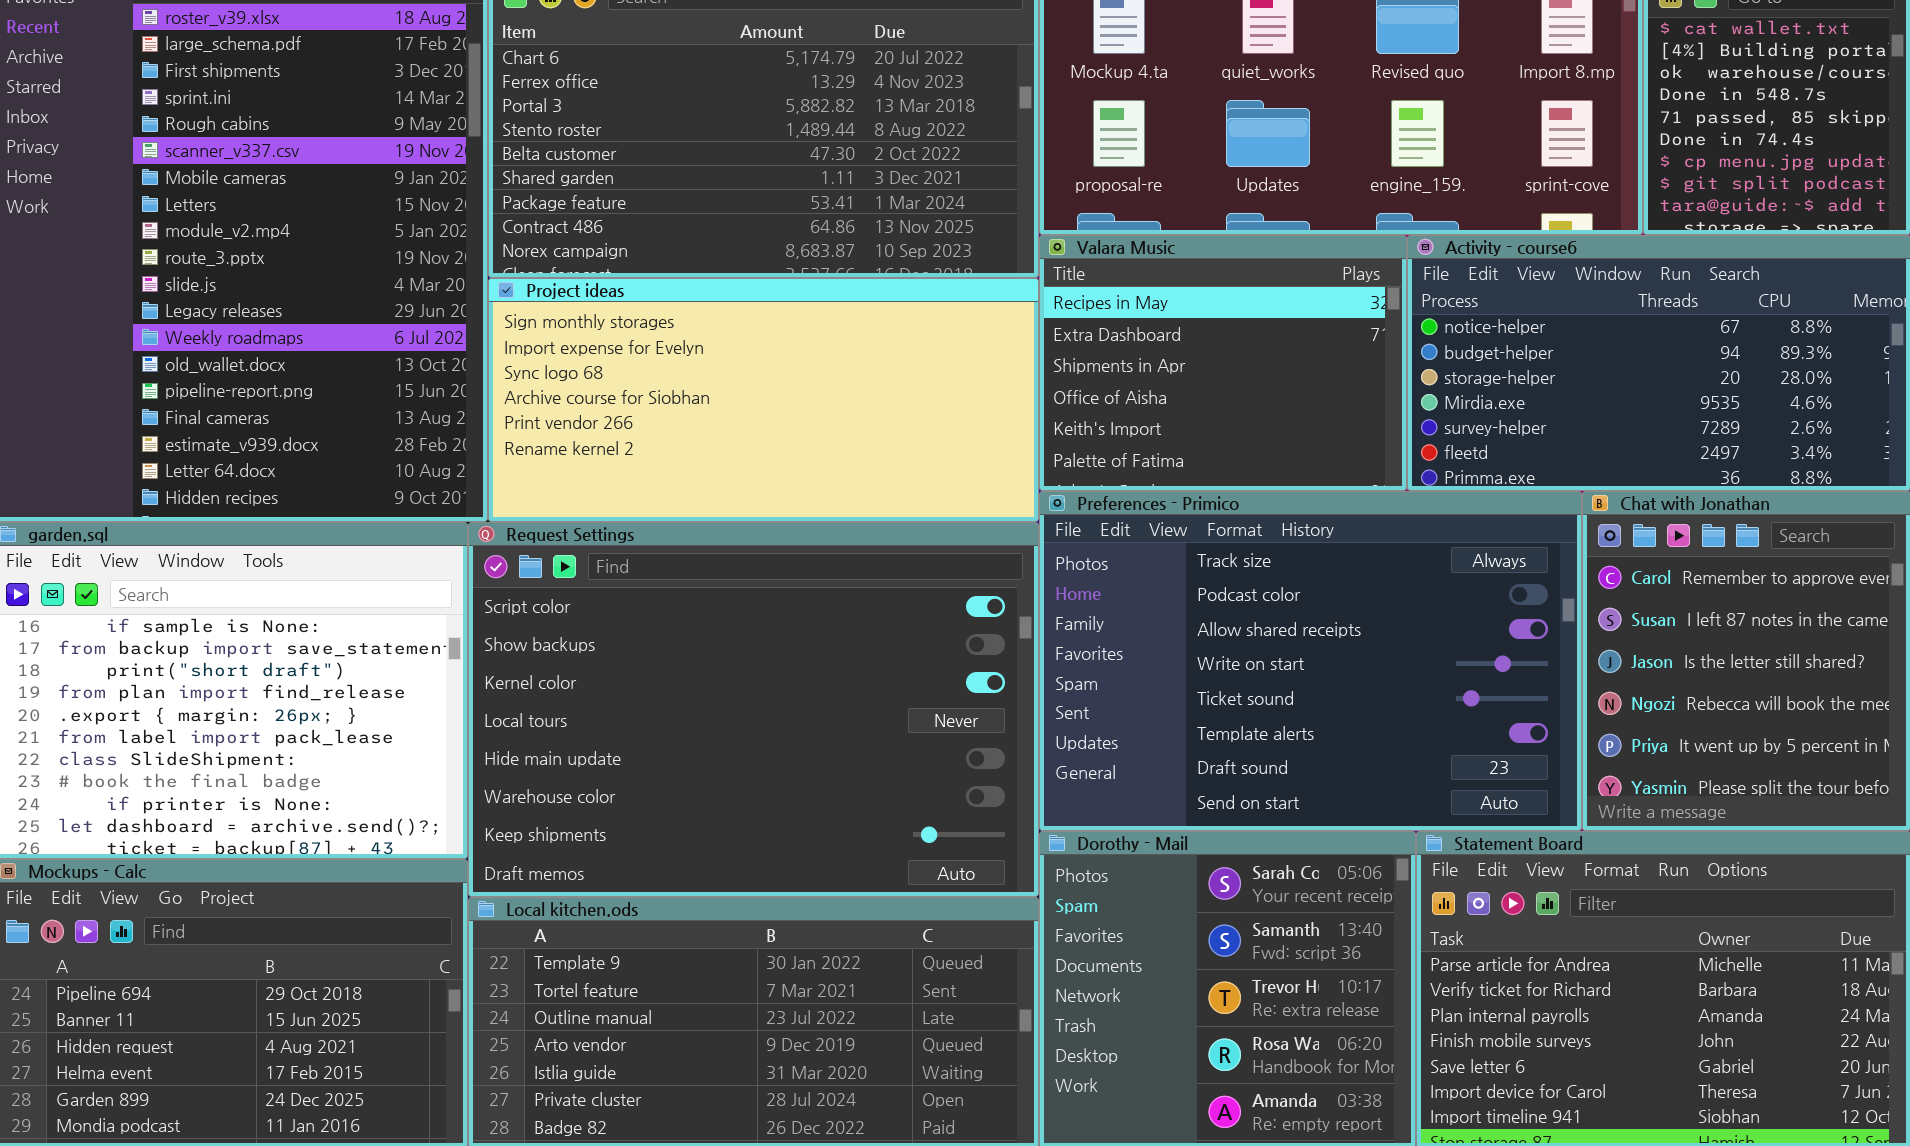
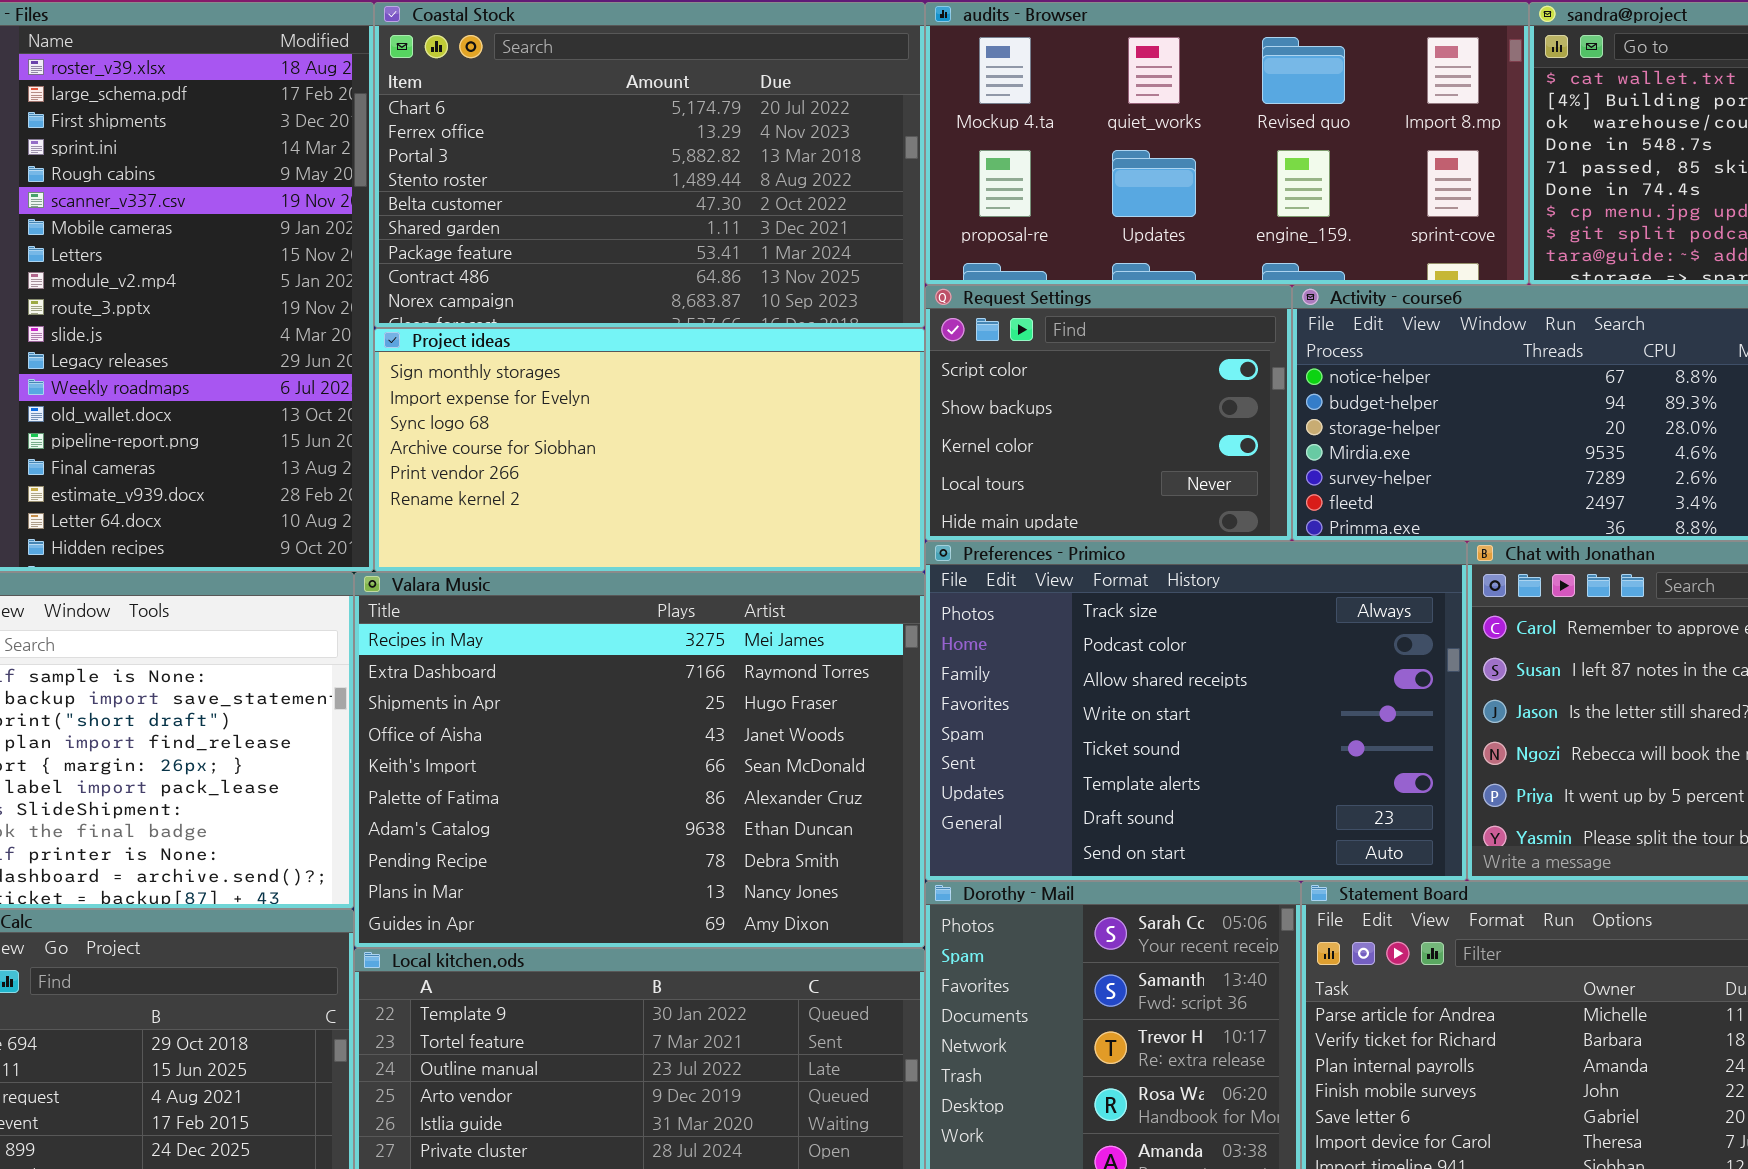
Valara Music: [1039,235,1407,491] -> [354,572,925,948], moved, resized
Request Settings: [468,522,1039,897] -> [925,285,1292,541], moved, resized

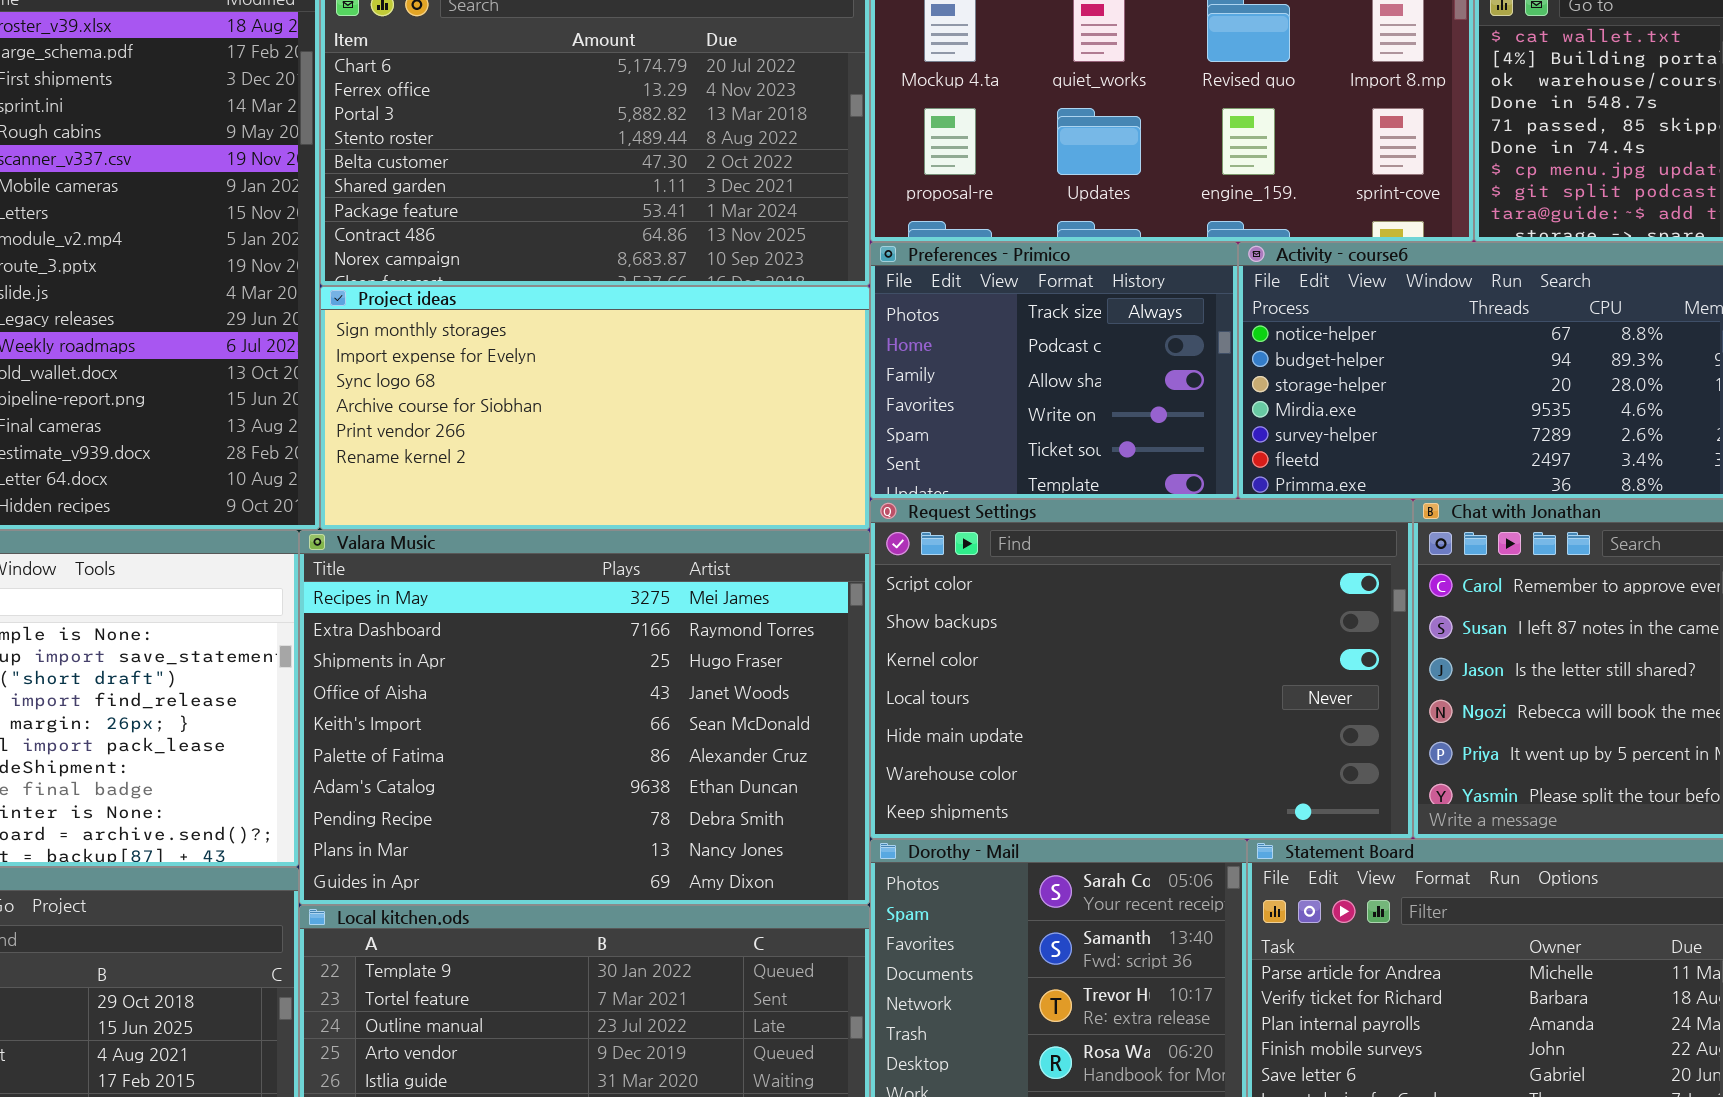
Request Settings: [925,285,1292,541] -> [870,499,1413,839], moved, resized
Preferences - Primico: [925,541,1467,881] -> [870,242,1238,499], moved, resized

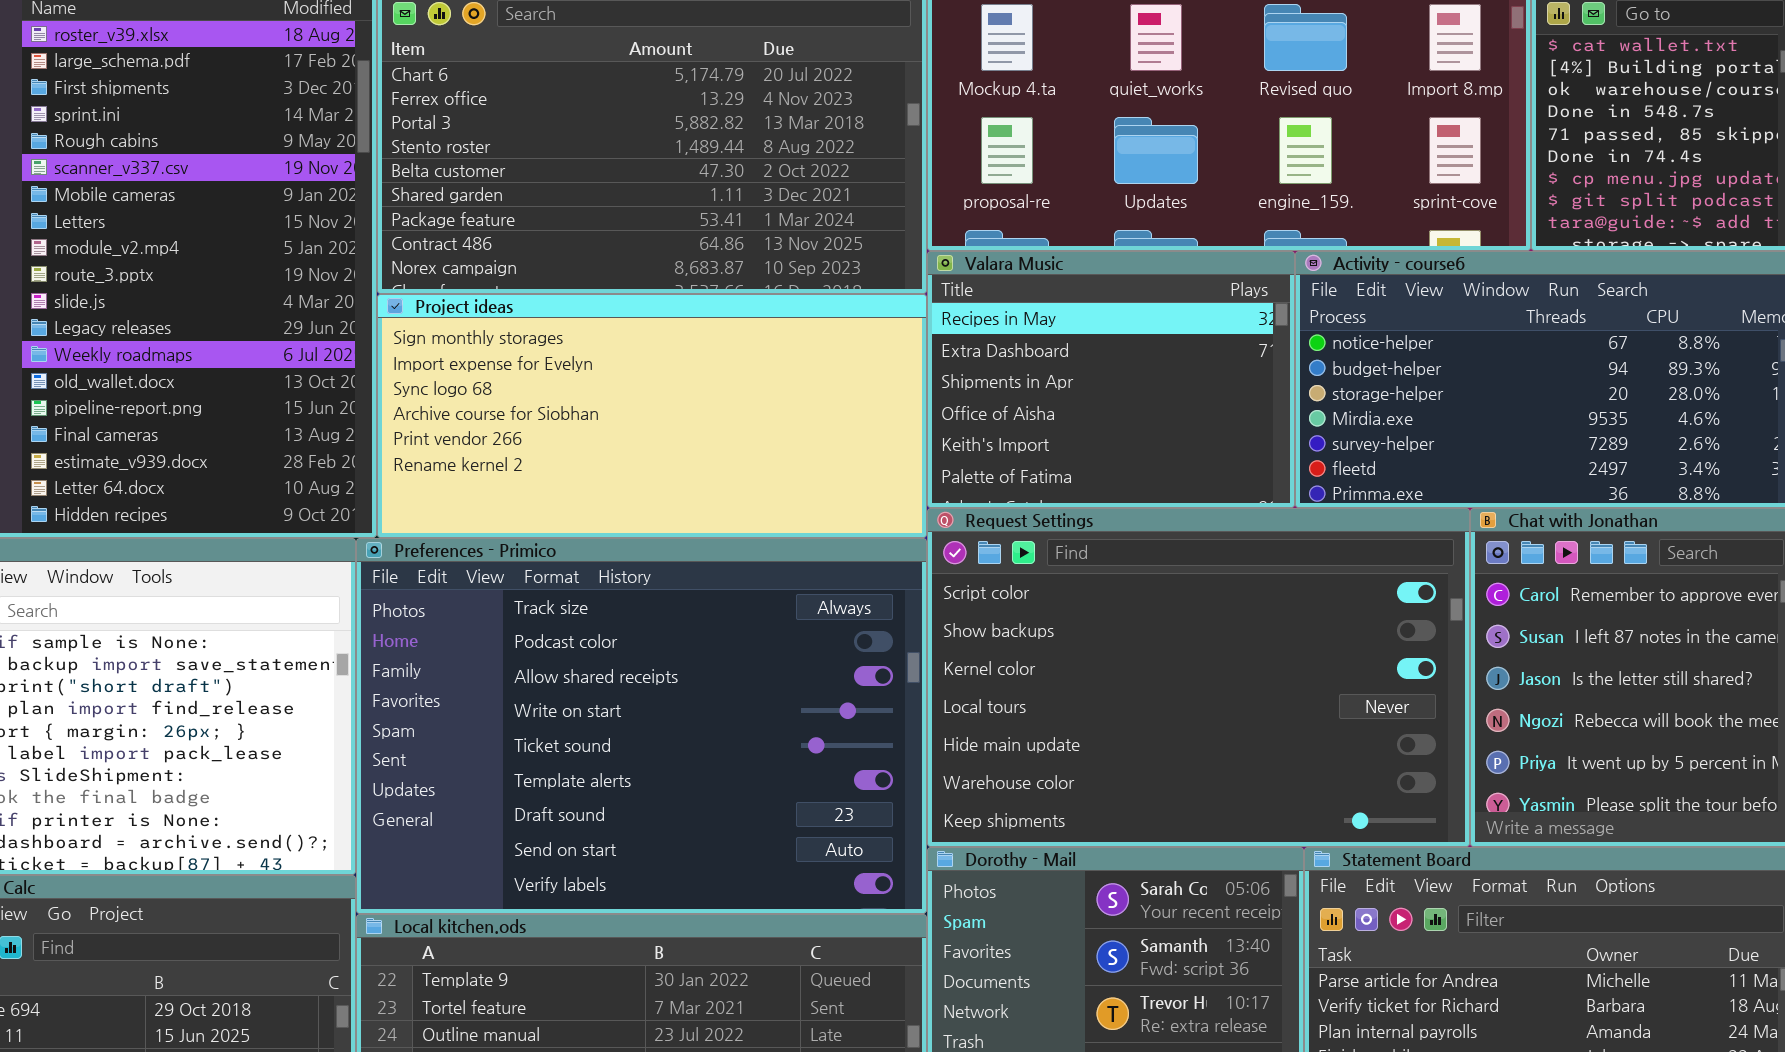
Preferences - Primico: [870,242,1238,499] -> [356,538,927,914], moved, resized
Valara Music: [299,530,870,905] -> [927,251,1295,508], moved, resized

